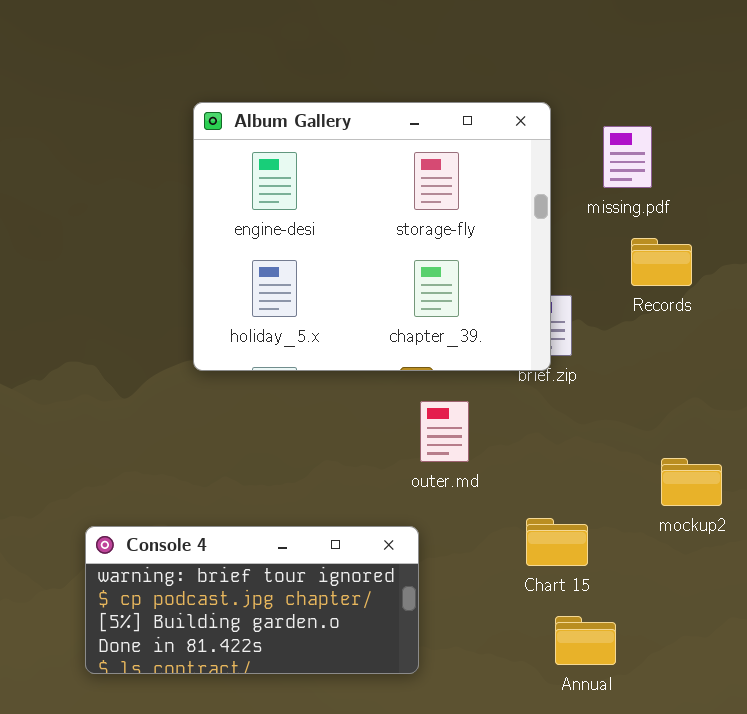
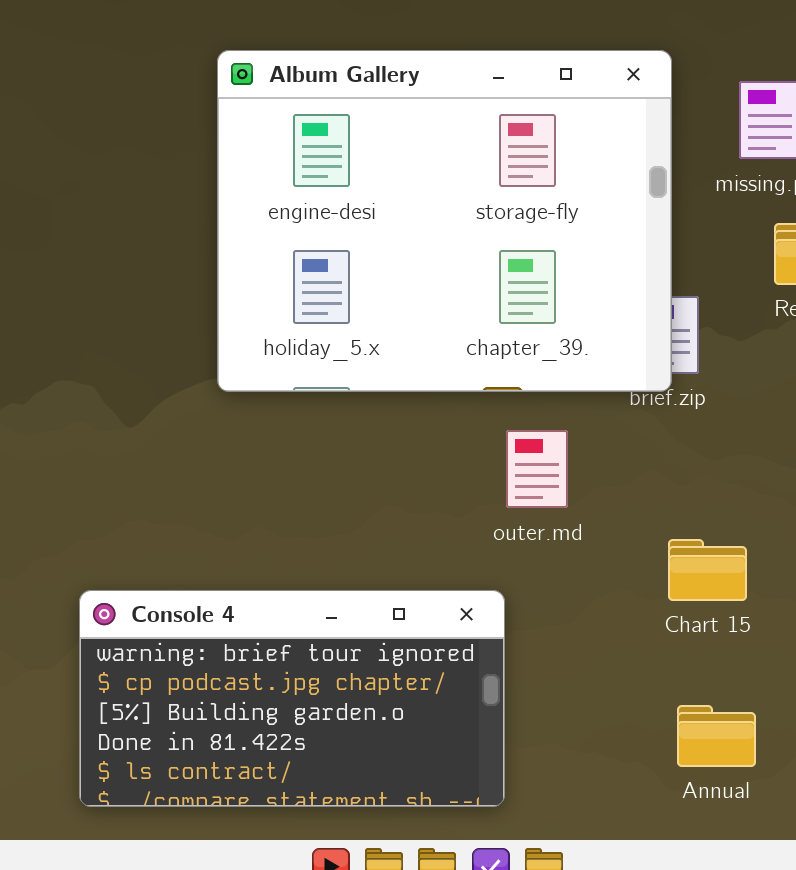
Chart 15: [526,518,588,566] -> [668,539,747,601], moved
Console 4: [85,526,419,674] -> [79,590,505,807], resized

